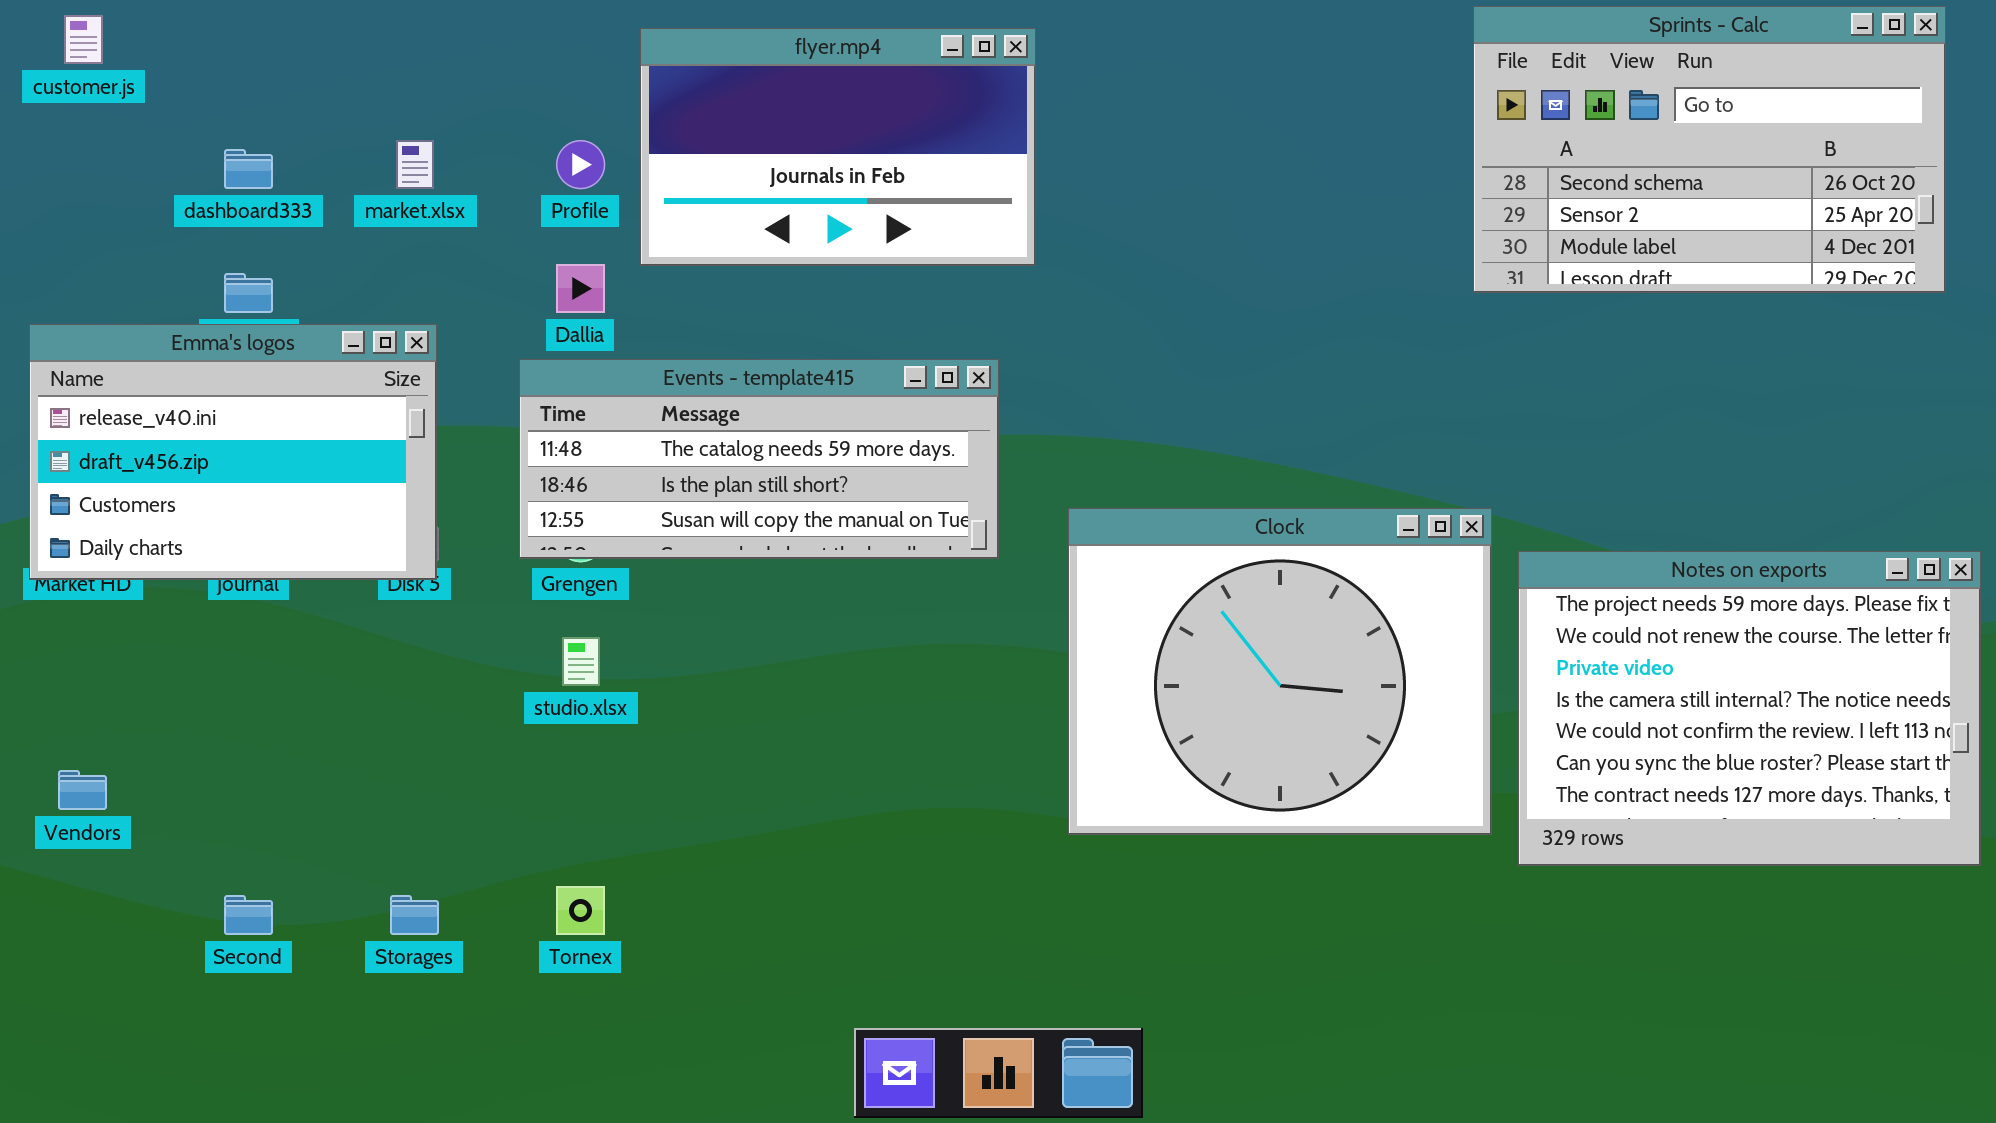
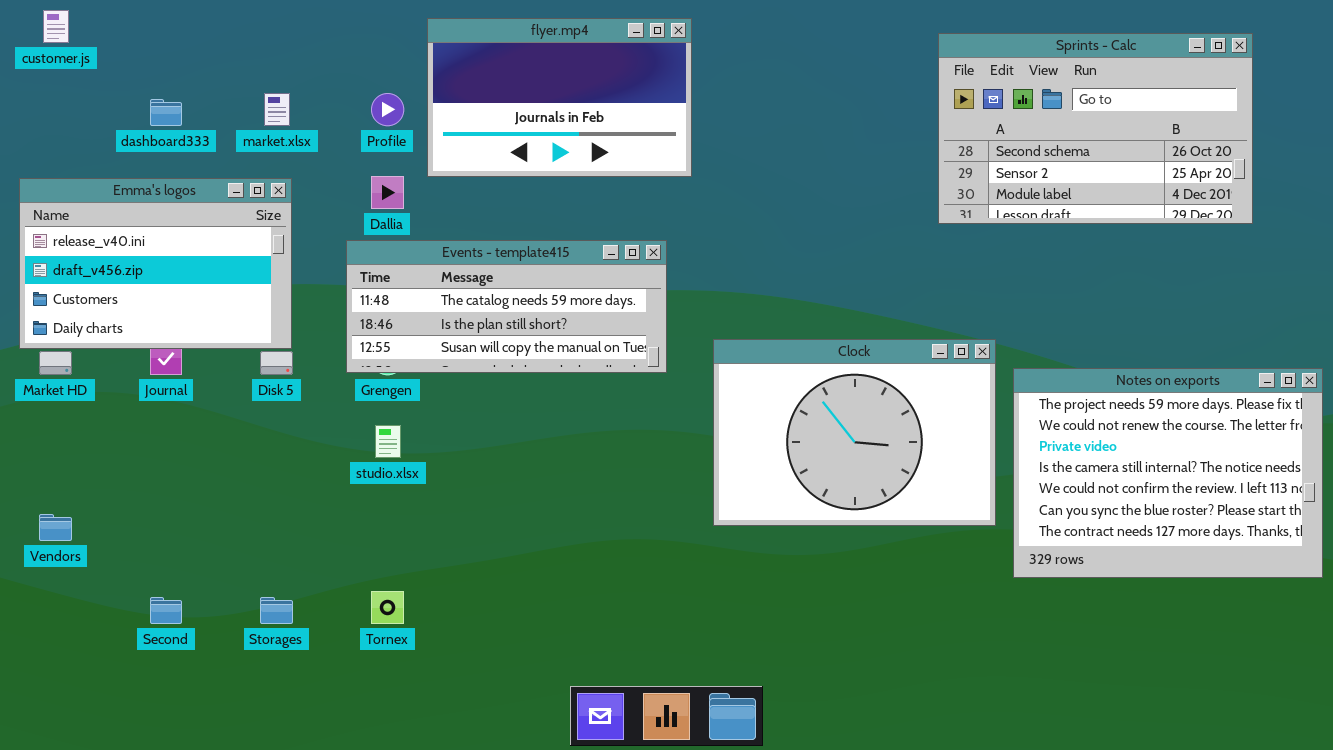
Sprints - Calc: [1473,6,1946,293] -> [938,33,1253,224], moved
Emma's logos: [29,324,437,580] -> [19,178,292,349], moved
Clock: [1068,508,1492,835] -> [713,339,996,526], resized

